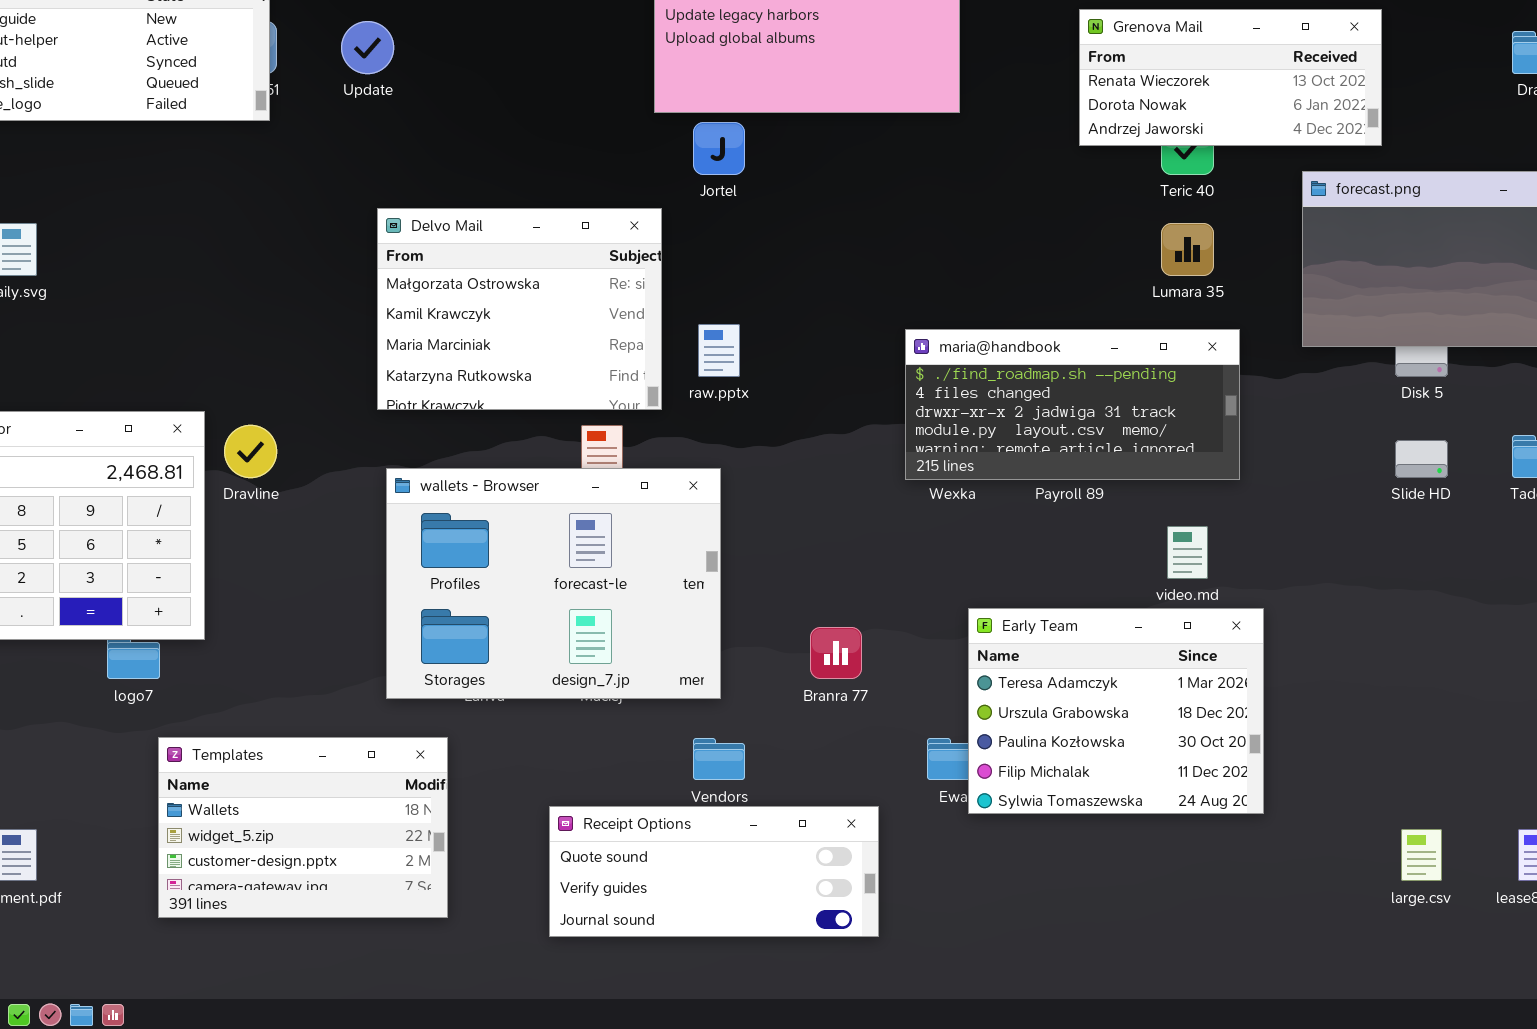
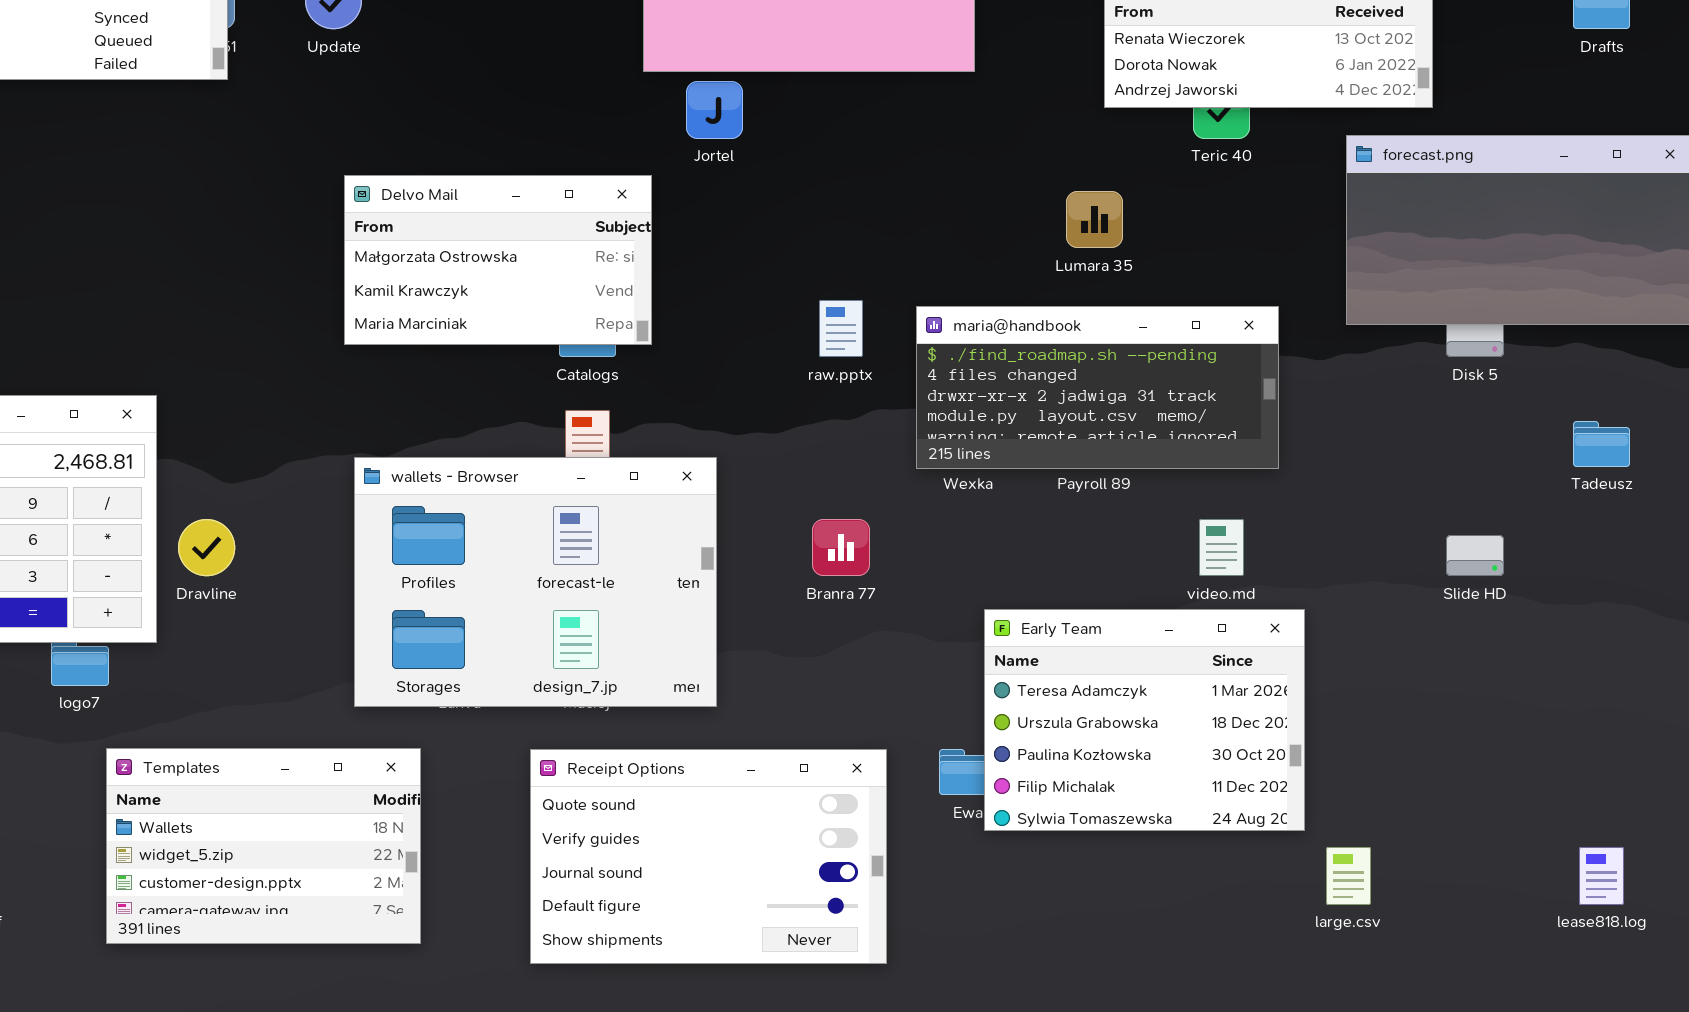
Delvo Mail: [377,208,662,410] -> [344,175,652,345], resized
Lumara 35: [1161,223,1214,276] -> [1066,191,1123,248], moved
raw.pptx: [698,324,740,377] -> [819,300,863,357], moved
Dravline: [224,425,277,478] -> [178,519,235,576], moved
Slide HD: [1395,440,1448,478] -> [1446,535,1504,576], moved
Branra 77: [810,627,862,679] -> [812,519,870,576], moved
Receipt Options: [549,806,879,937] -> [530,749,887,964], resized
large.csv: [1401,829,1442,881] -> [1326,847,1371,905], moved

